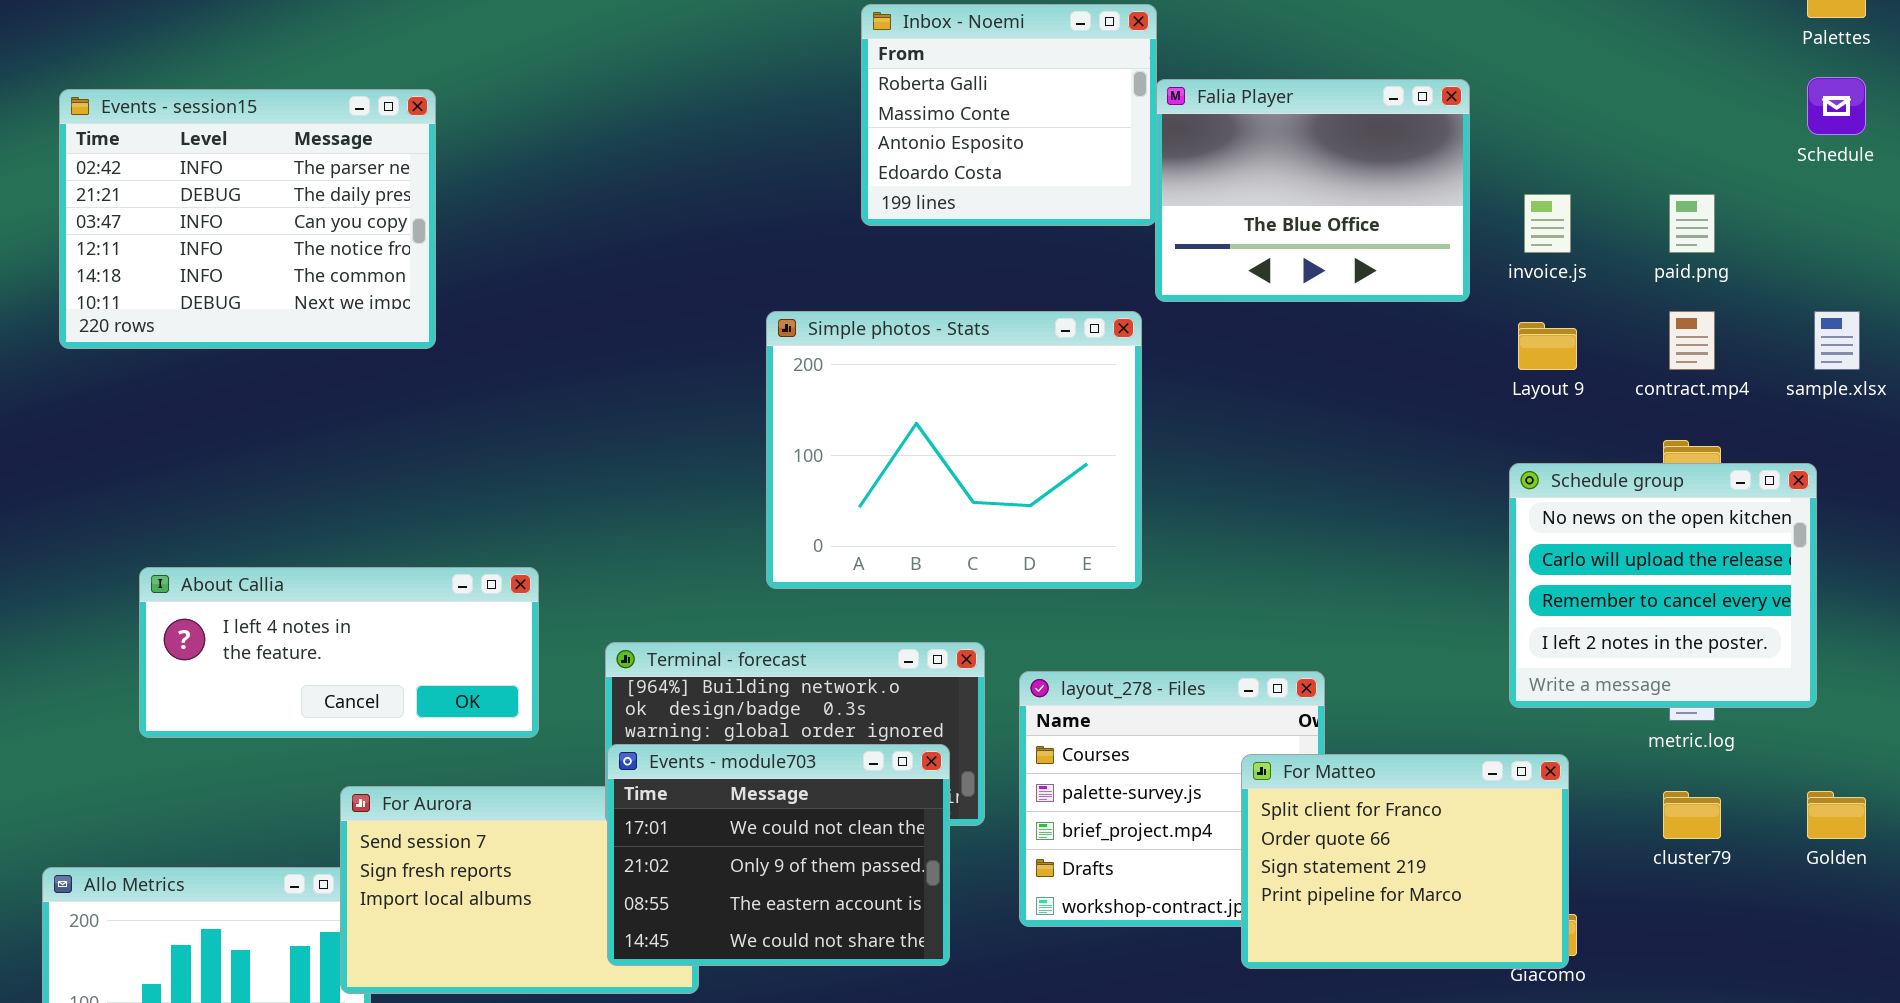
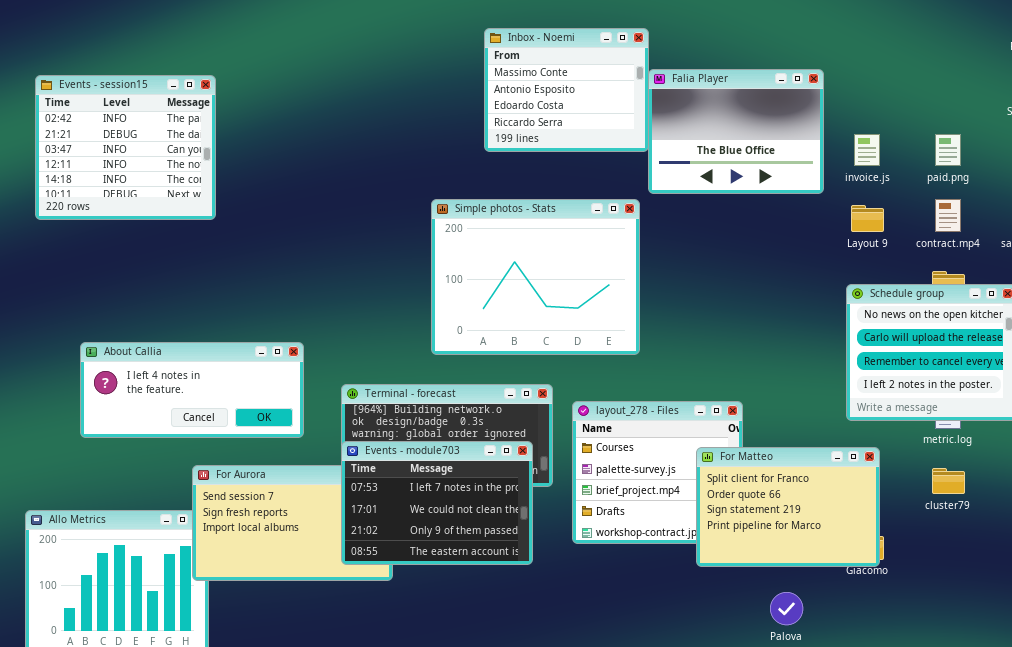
Inbox - Noemi: [861,4,1157,226] -> [484,28,649,152], scrolled down 1 row
Events - session15: [59,89,436,349] -> [35,75,216,220], resized
Events - module703: [607,744,950,966] -> [341,441,533,565], scrolled up 1 row

